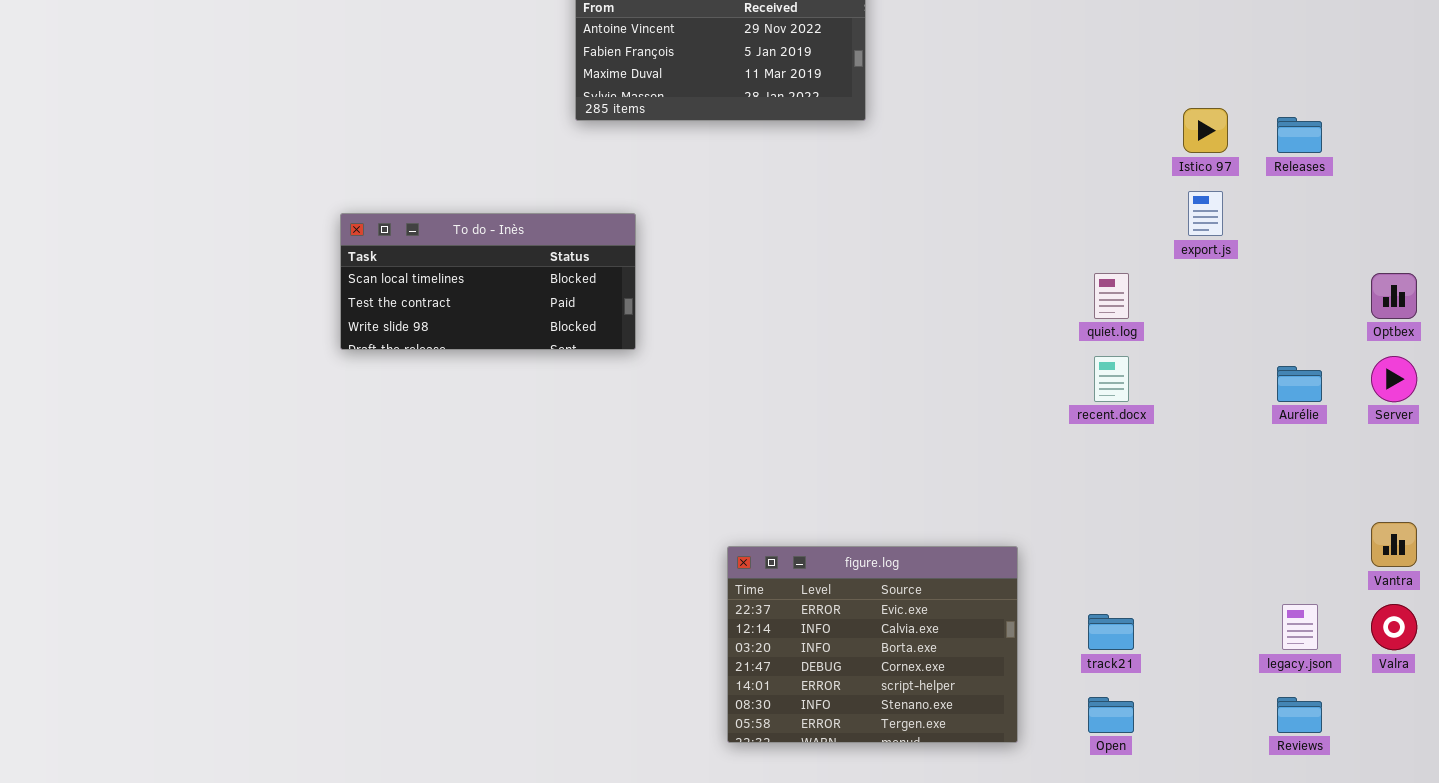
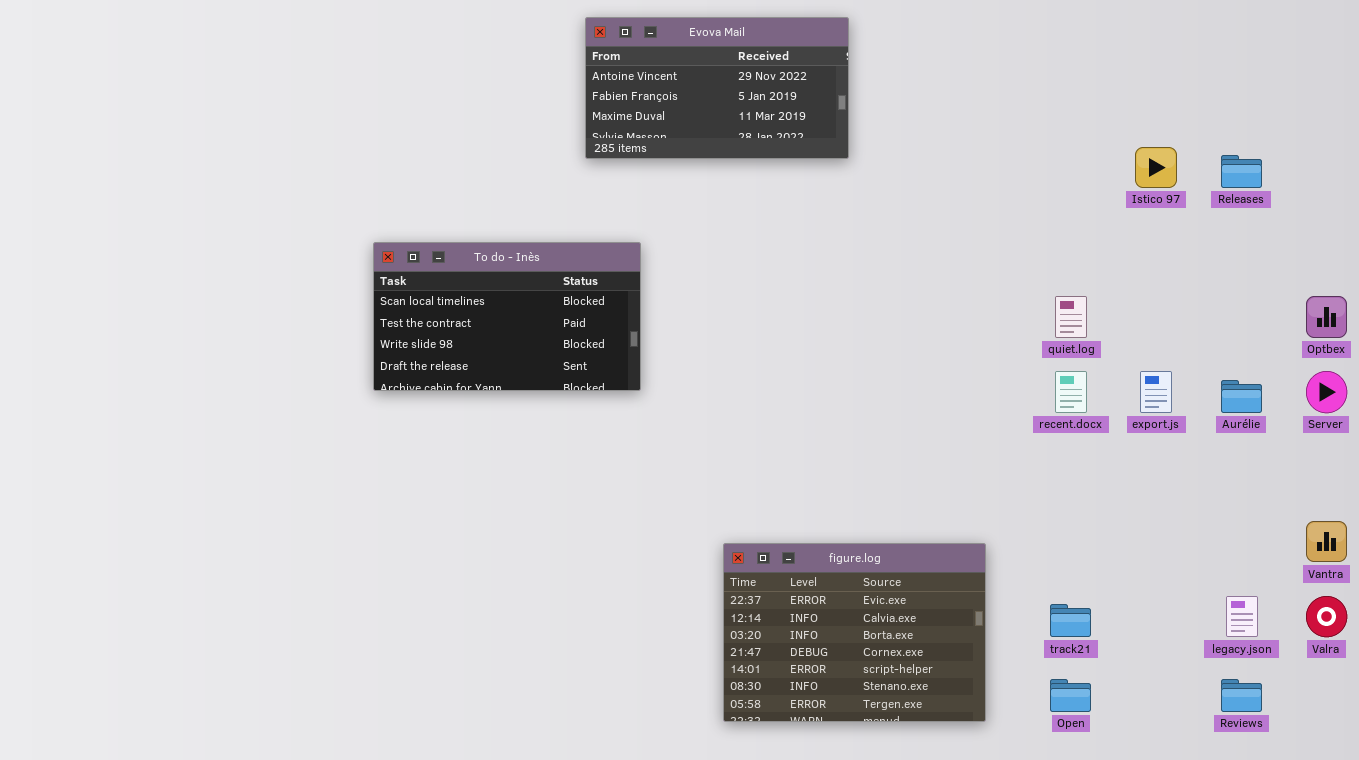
export.js: [1188,191,1223,236] -> [1140,371,1172,413], moved
To do - Inès: [340,213,636,350] -> [373,242,641,391], resized

